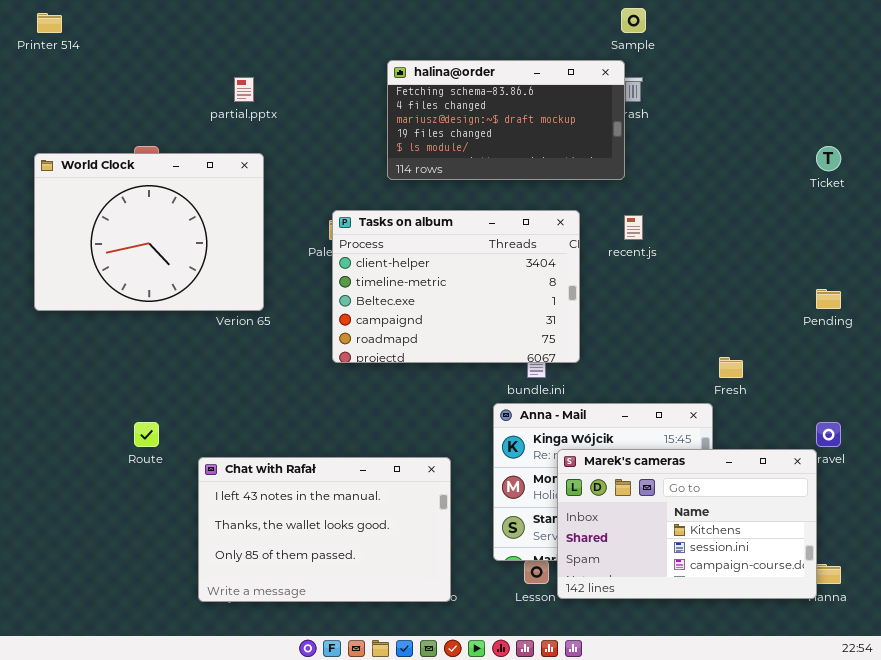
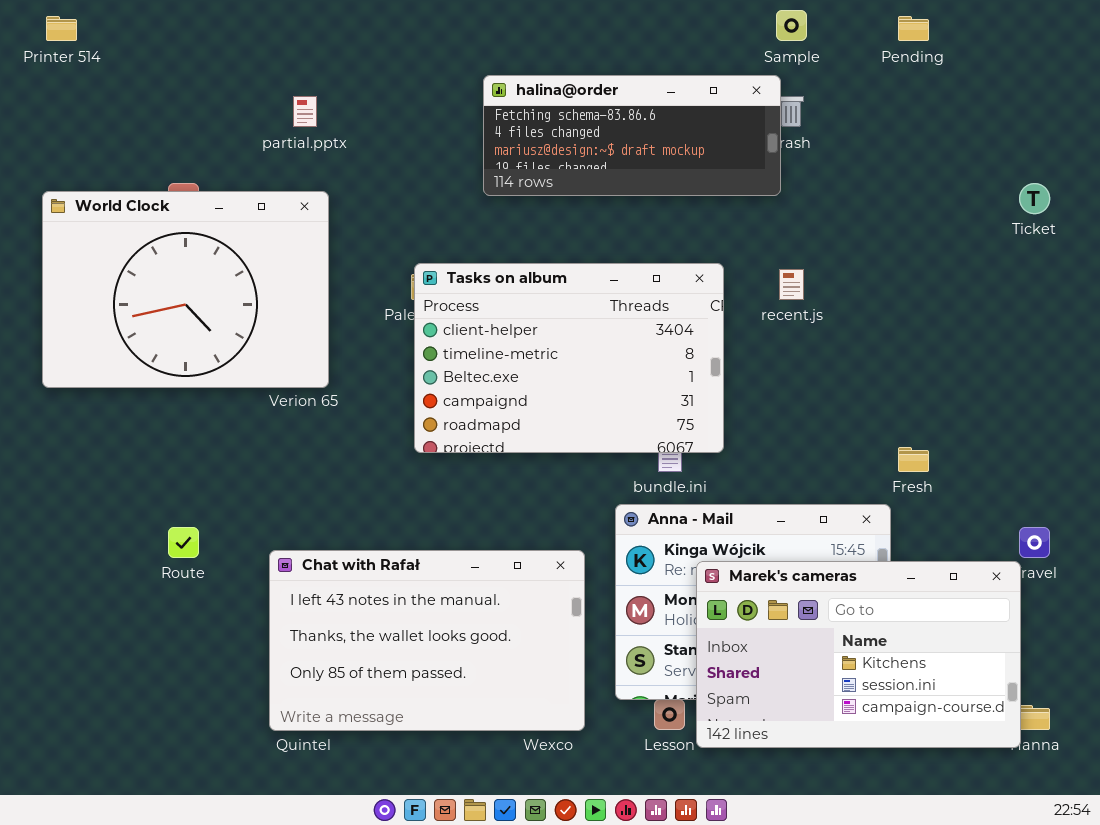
halina@order: [387,60,625,180] -> [483,75,781,196], resized
Pending: [816,289,841,309] -> [898,16,929,41], moved
Chat with Rafał: [198,457,451,602] -> [269,550,585,731], moved

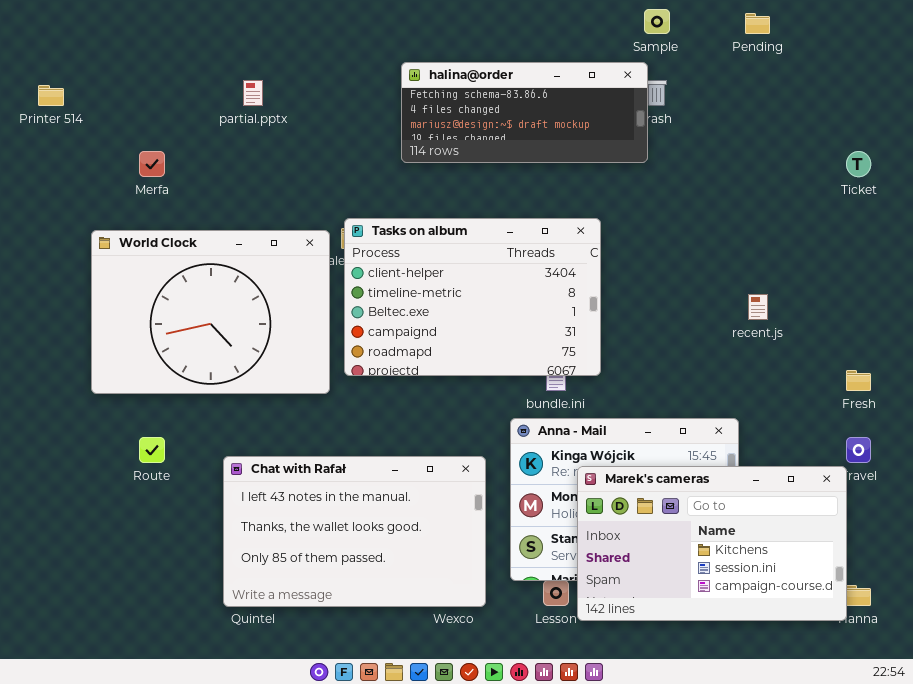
Printer 514: [46,16,77,41] -> [38,85,64,106], moved
World Clock: [42,191,329,388] -> [91,230,330,394], moved
recent.js: [779,269,804,300] -> [748,294,768,320], moved
Fresh: [898,447,929,472] -> [846,370,871,391], moved

